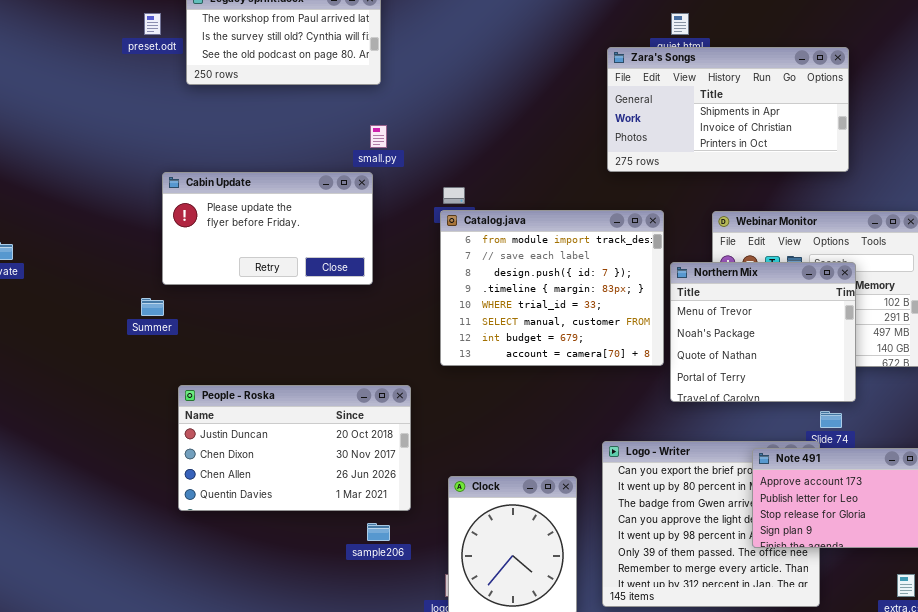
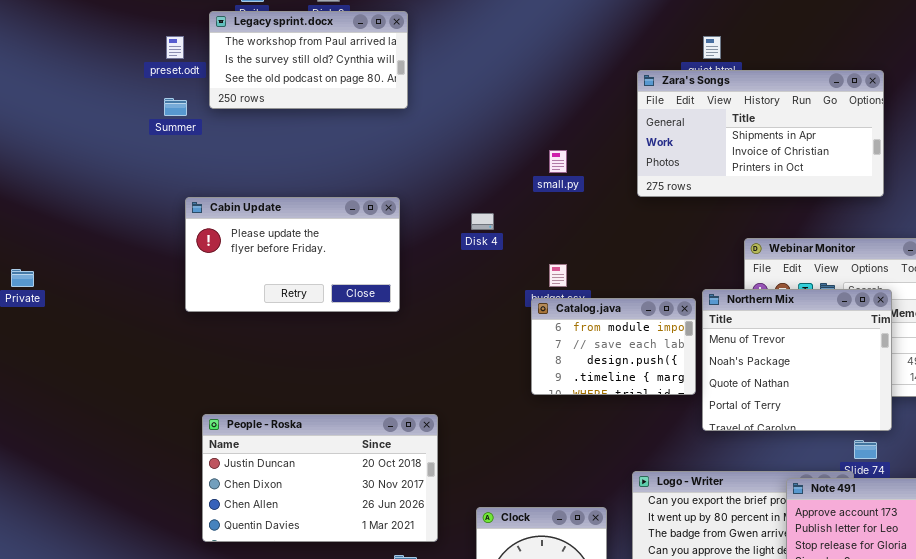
small.py: [370,125,387,148] -> [549,150,567,173], moved
Catalog.java: [440,210,664,366] -> [531,298,696,395], resized
Summer: [141,298,164,316] -> [164,98,187,116], moved

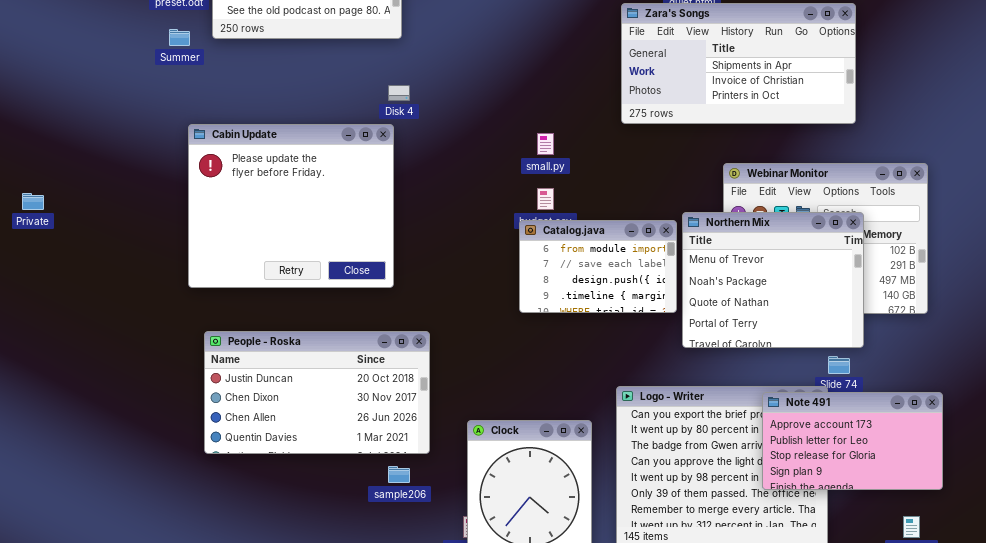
small.py: [549,150,567,173] -> [537,133,554,155], moved
Cabin Update: [185,197,400,312] -> [188,124,394,288], resized
Disk 4: [471,213,494,230] -> [388,85,410,101], moved

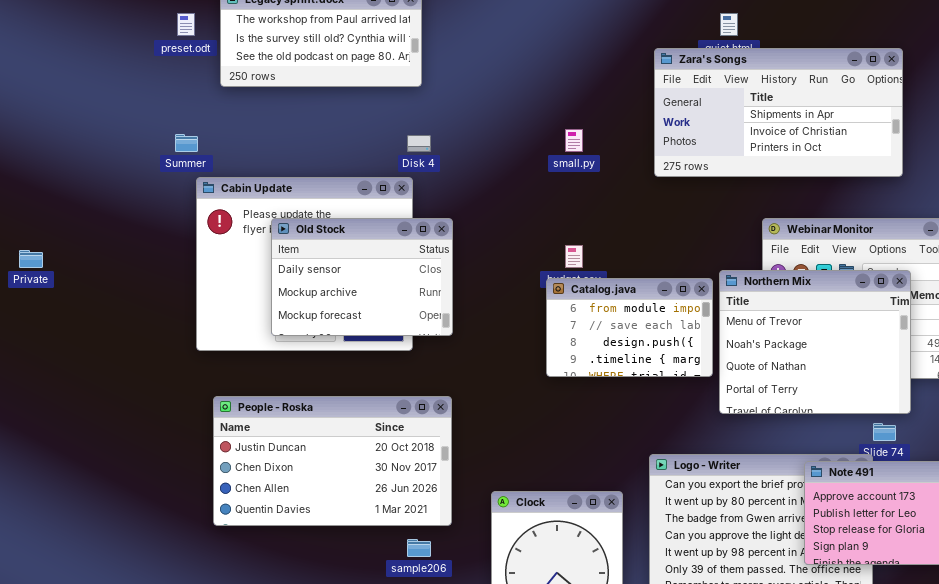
Summer: [169,29,190,46] -> [175,134,198,152], moved
small.py: [537,133,554,155] -> [565,129,583,152], moved
Old Stock: none -> [271,218,453,336], opened

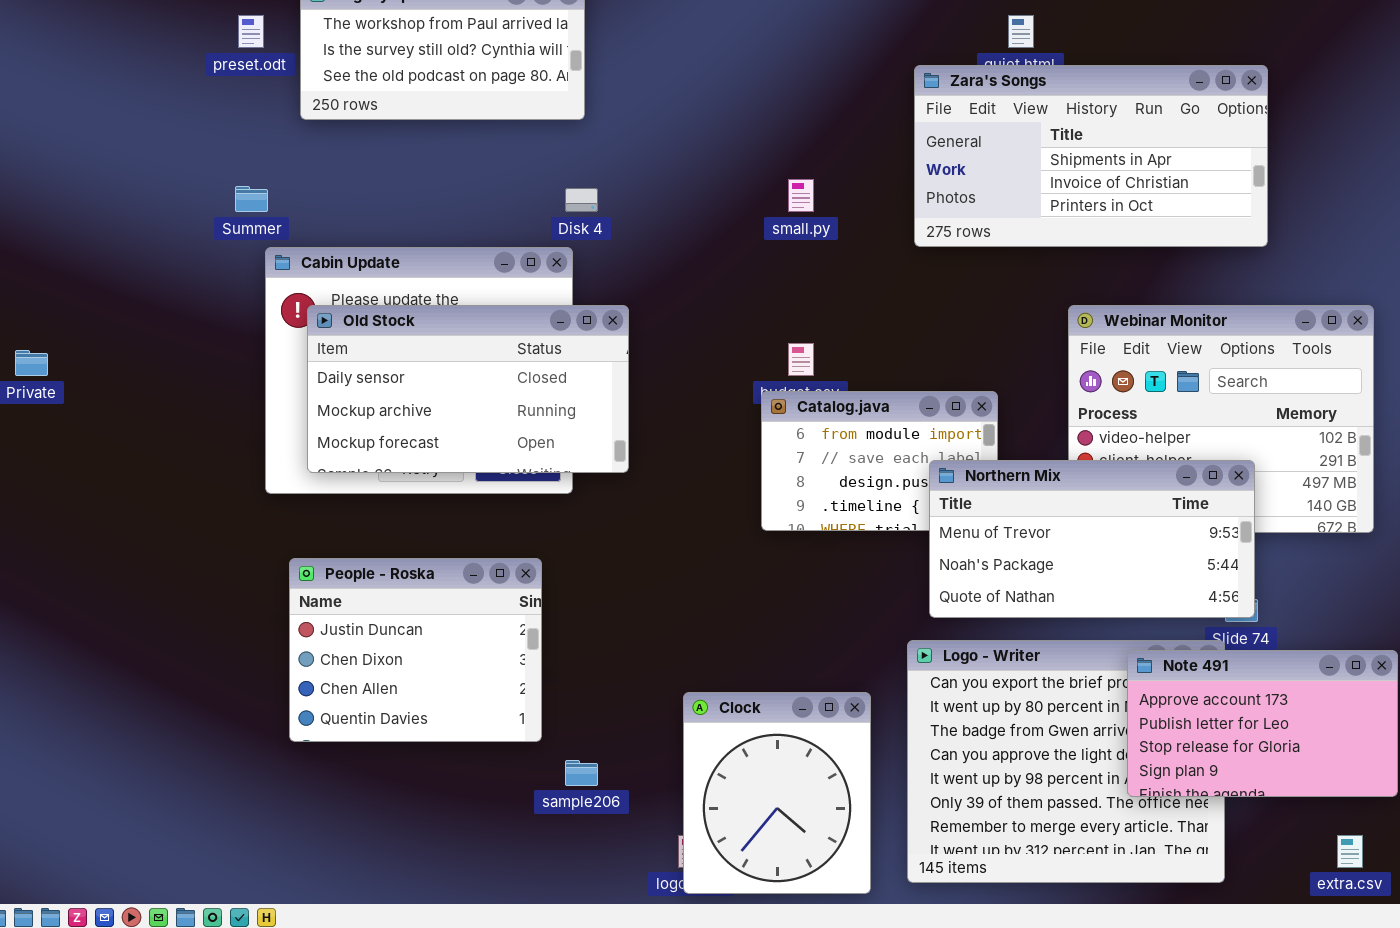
Old Stock: [271,218,453,336] -> [307,305,629,473], resized
Northern Mix: [719,270,911,414] -> [929,460,1255,618], moved, resized
People - Roska: [213,396,452,526] -> [289,558,542,742], resized

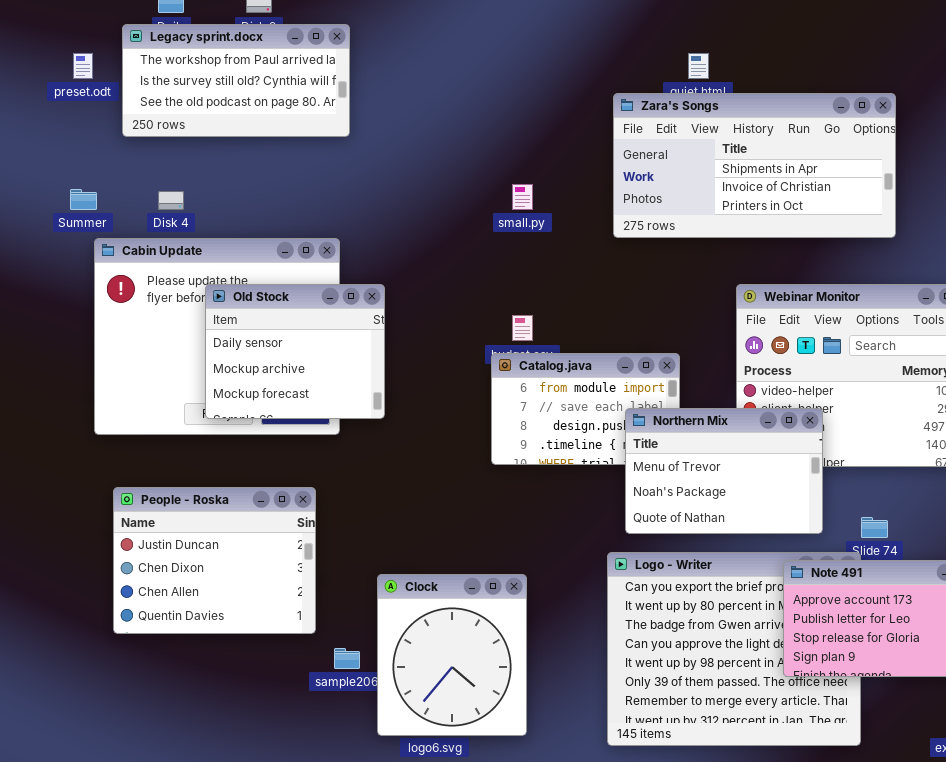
Disk 4: [565,188,598,212] -> [158,191,184,210], moved
Old Stock: [307,305,629,473] -> [205,284,385,419], resized
Northern Mix: [929,460,1255,618] -> [625,408,823,534], resized
Clock: [683,692,871,894] -> [377,574,527,736], moved

